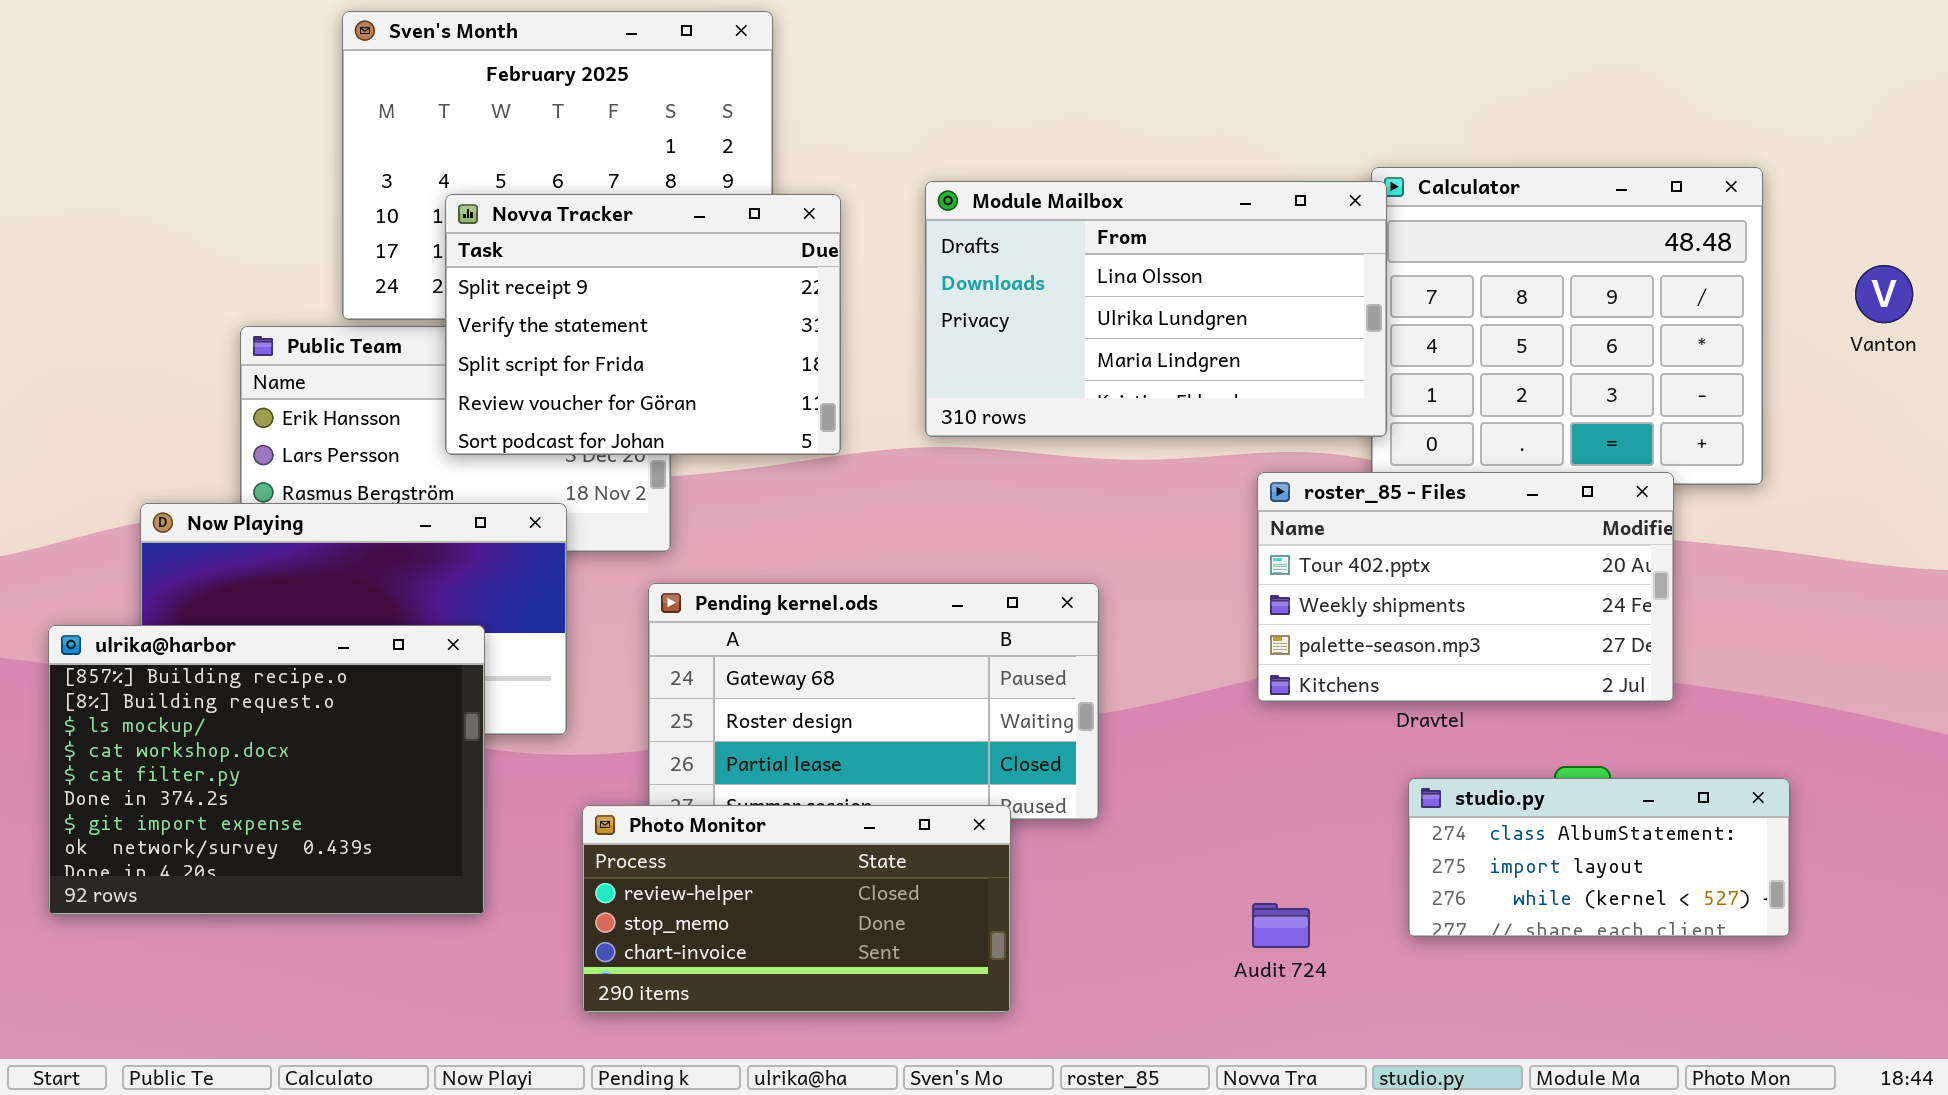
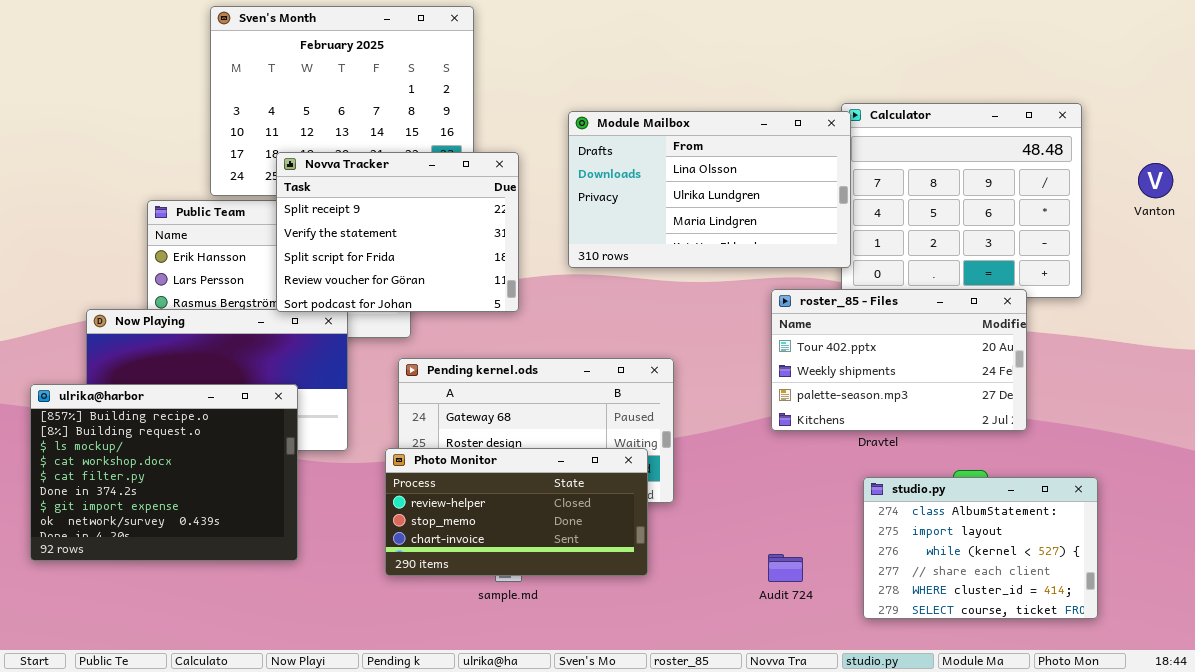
Novva Tracker: [445,194,841,455] -> [276,152,519,312], moved
studio.py: [1408,778,1790,937] -> [863,477,1098,619], resized
Photo Monitor: [582,805,1011,1013] -> [385,448,648,576], moved

